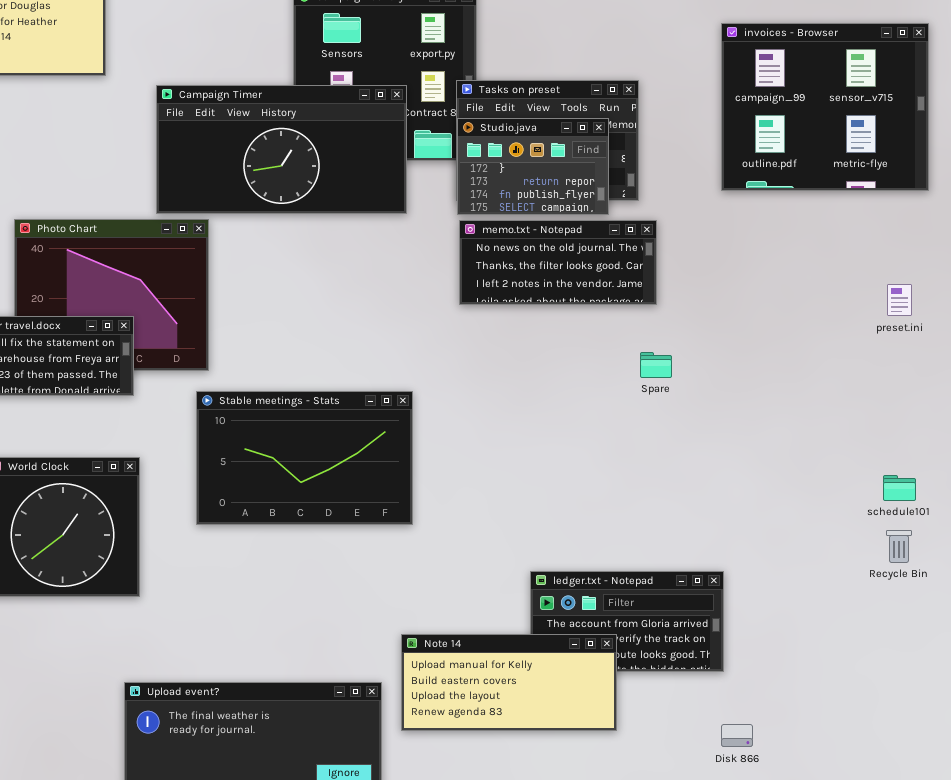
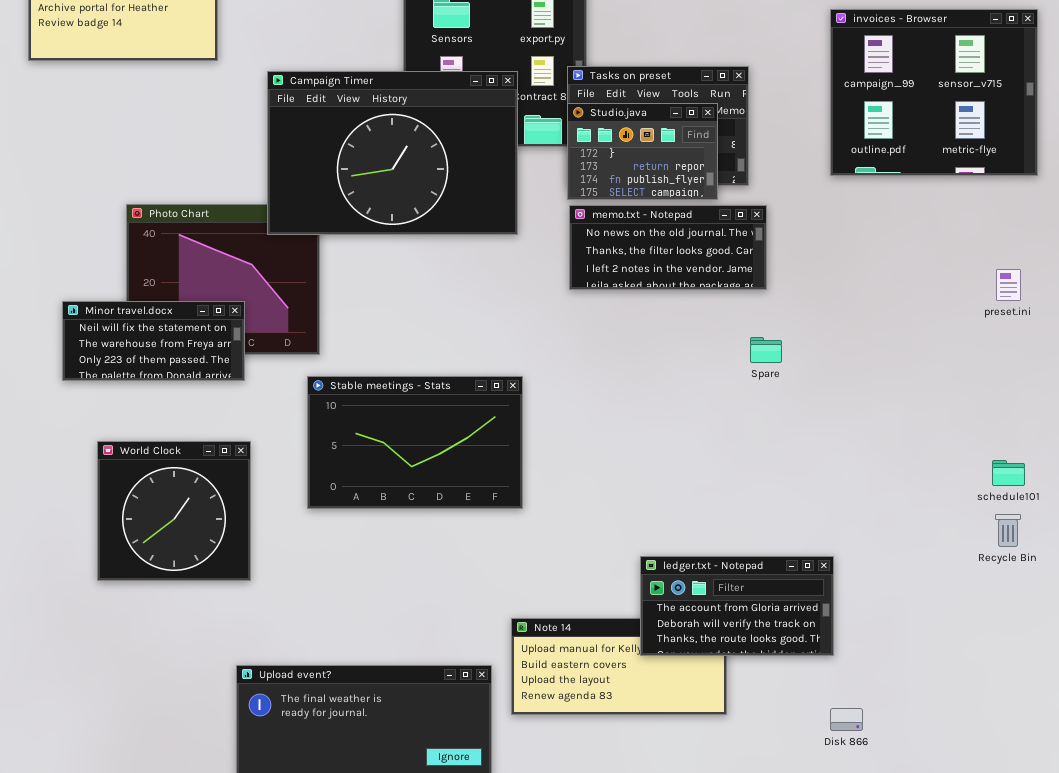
Campaign Timer: [156,85,407,214] -> [267,71,518,235], resized
ledger.txt - Notepad: [530,571,724,672] -> [640,556,834,656], raised

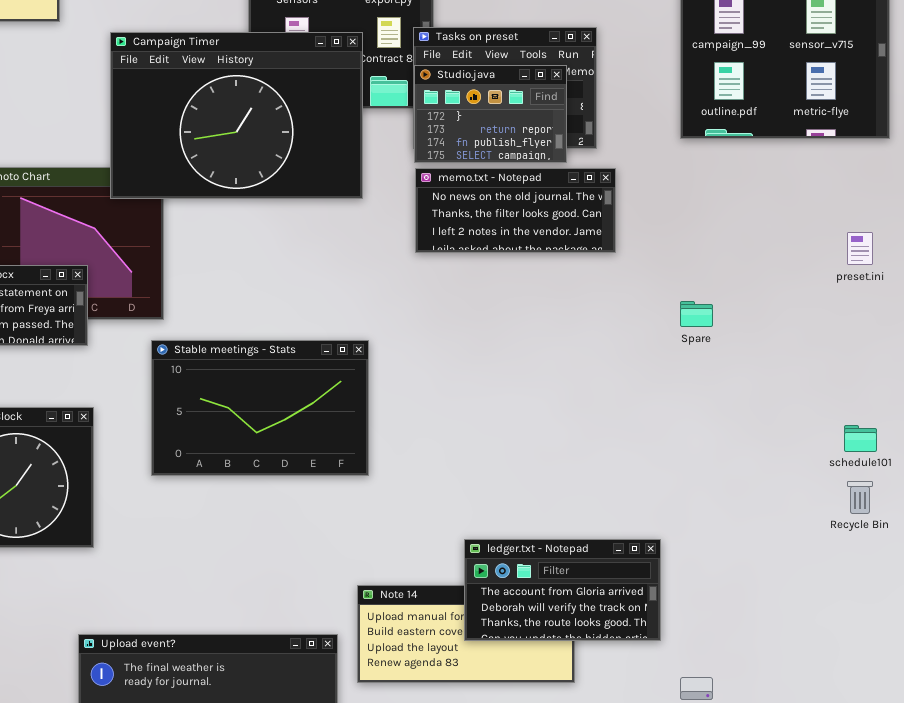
Spare: [750,337,782,363] -> [680,301,713,327], moved
ledger.txt - Notepad: [640,556,834,656] -> [464,539,661,641], moved

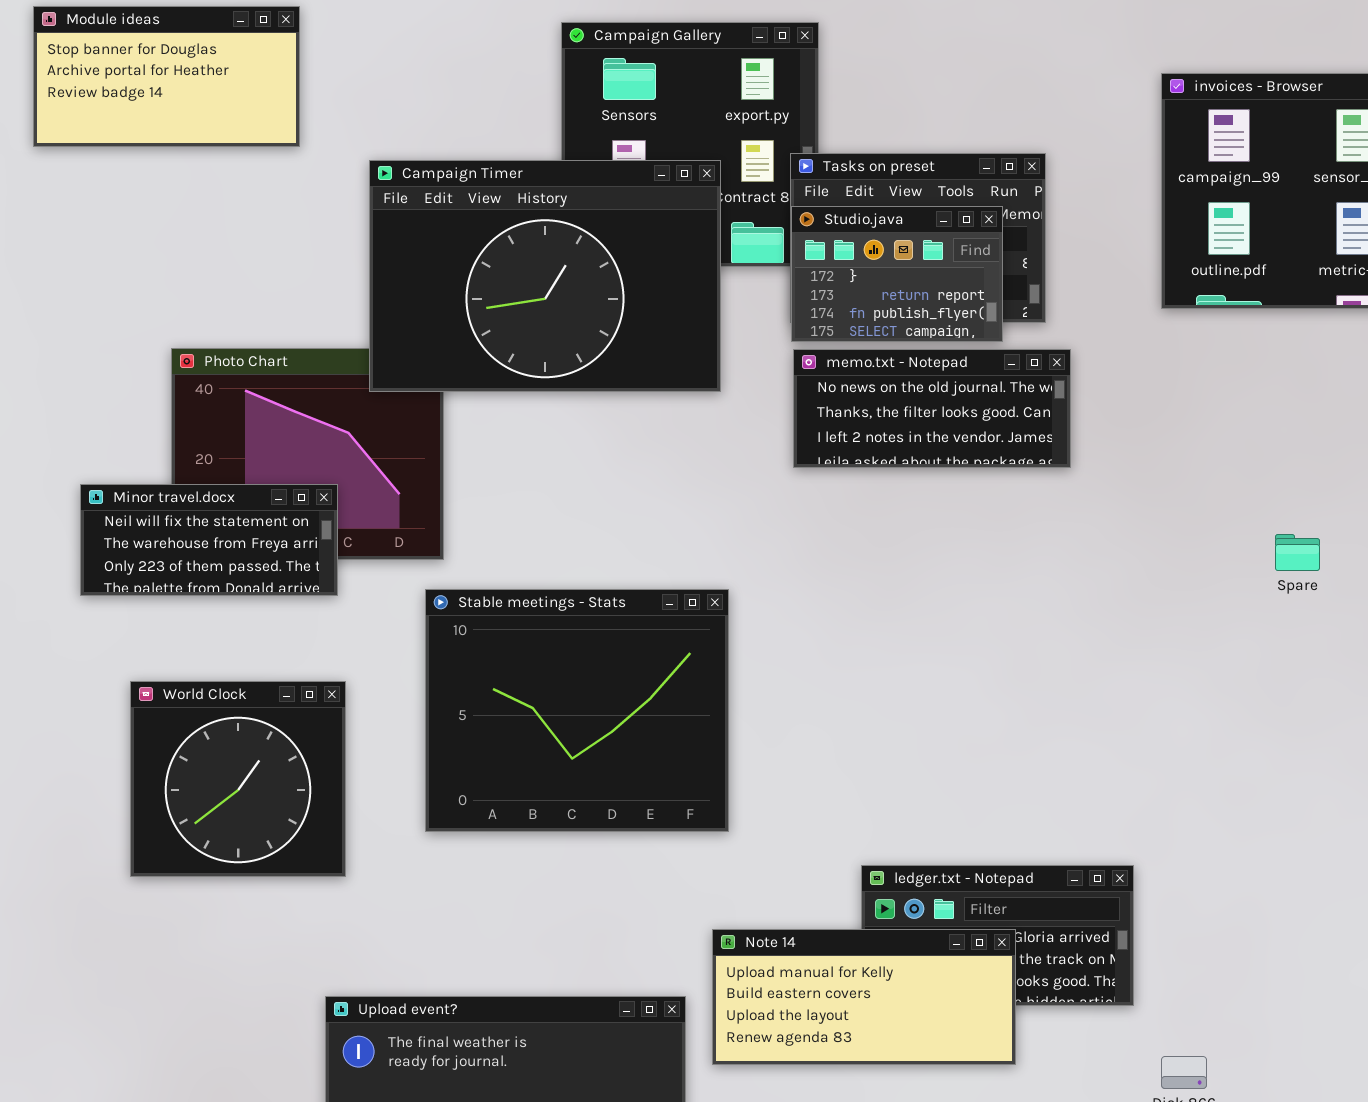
Spare: [680,301,713,327] -> [1275,534,1320,571], moved
Stable meetings - Stats: [151,340,369,476] -> [425,589,729,832], resized
Note 14: [357,585,575,683] -> [712,929,1016,1065], raised

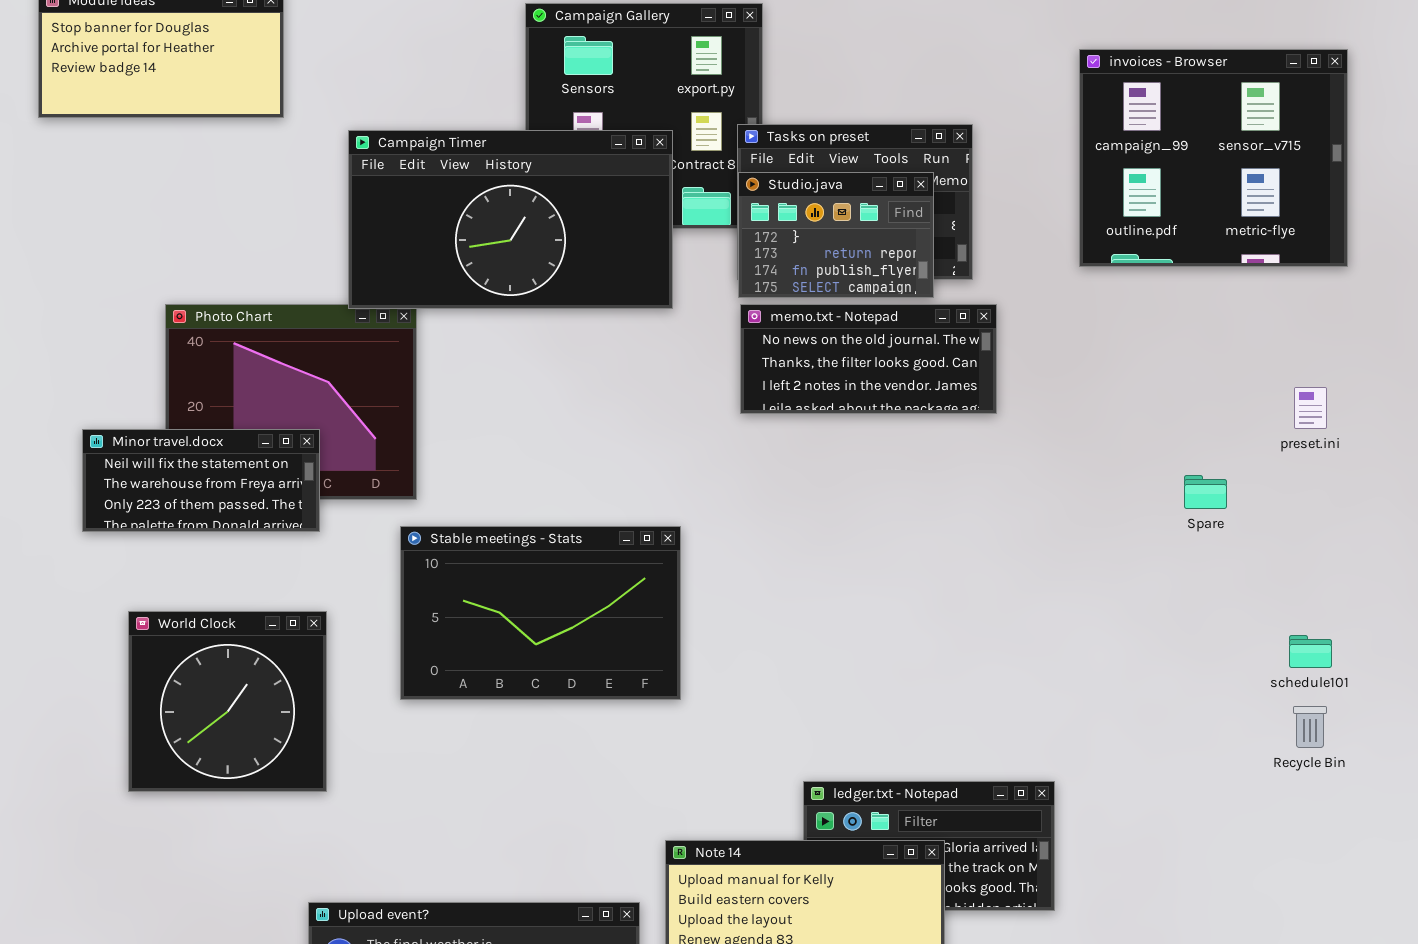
Campaign Timer: [369,160,721,392] -> [348,130,673,309], resized
Stable meetings - Stats: [425,589,729,832] -> [400,526,681,700], resized

